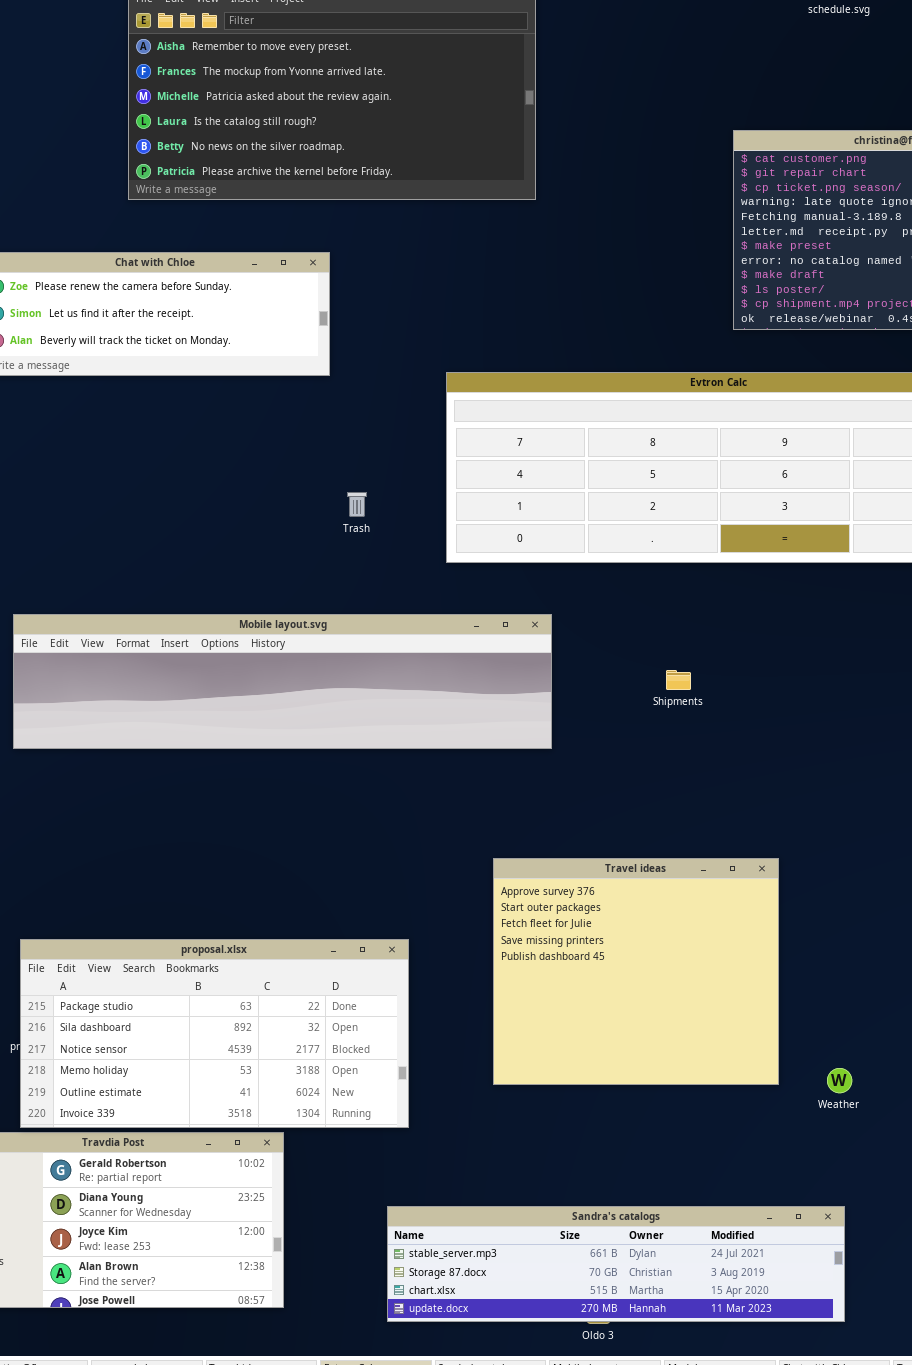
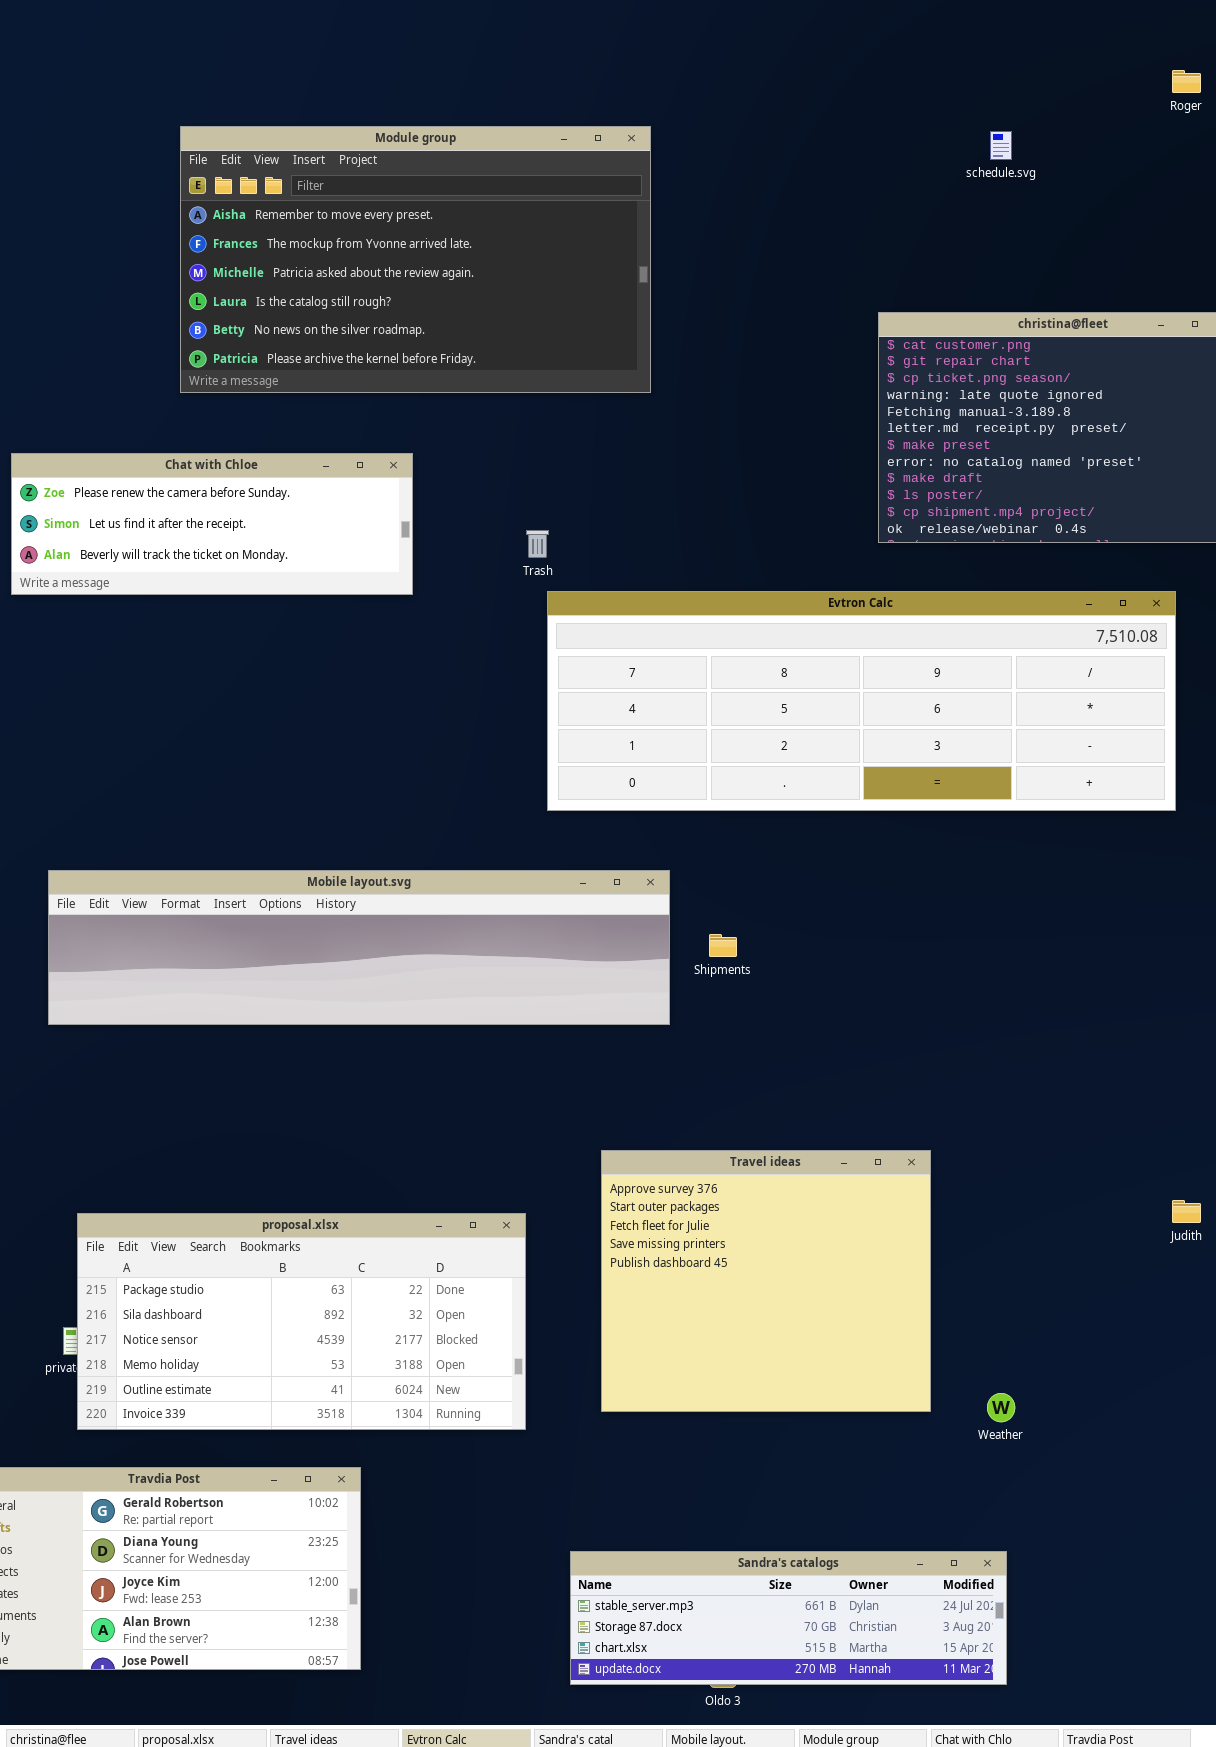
Trash: [347,492,367,517] -> [526,530,549,558], moved
Shipments: [666,670,691,690] -> [709,934,737,957], moved
proposal.xlsx: [20,939,409,1128] -> [77,1213,526,1430], moved
Sandra's catalogs: [387,1206,845,1322] -> [570,1551,1007,1685], resized

